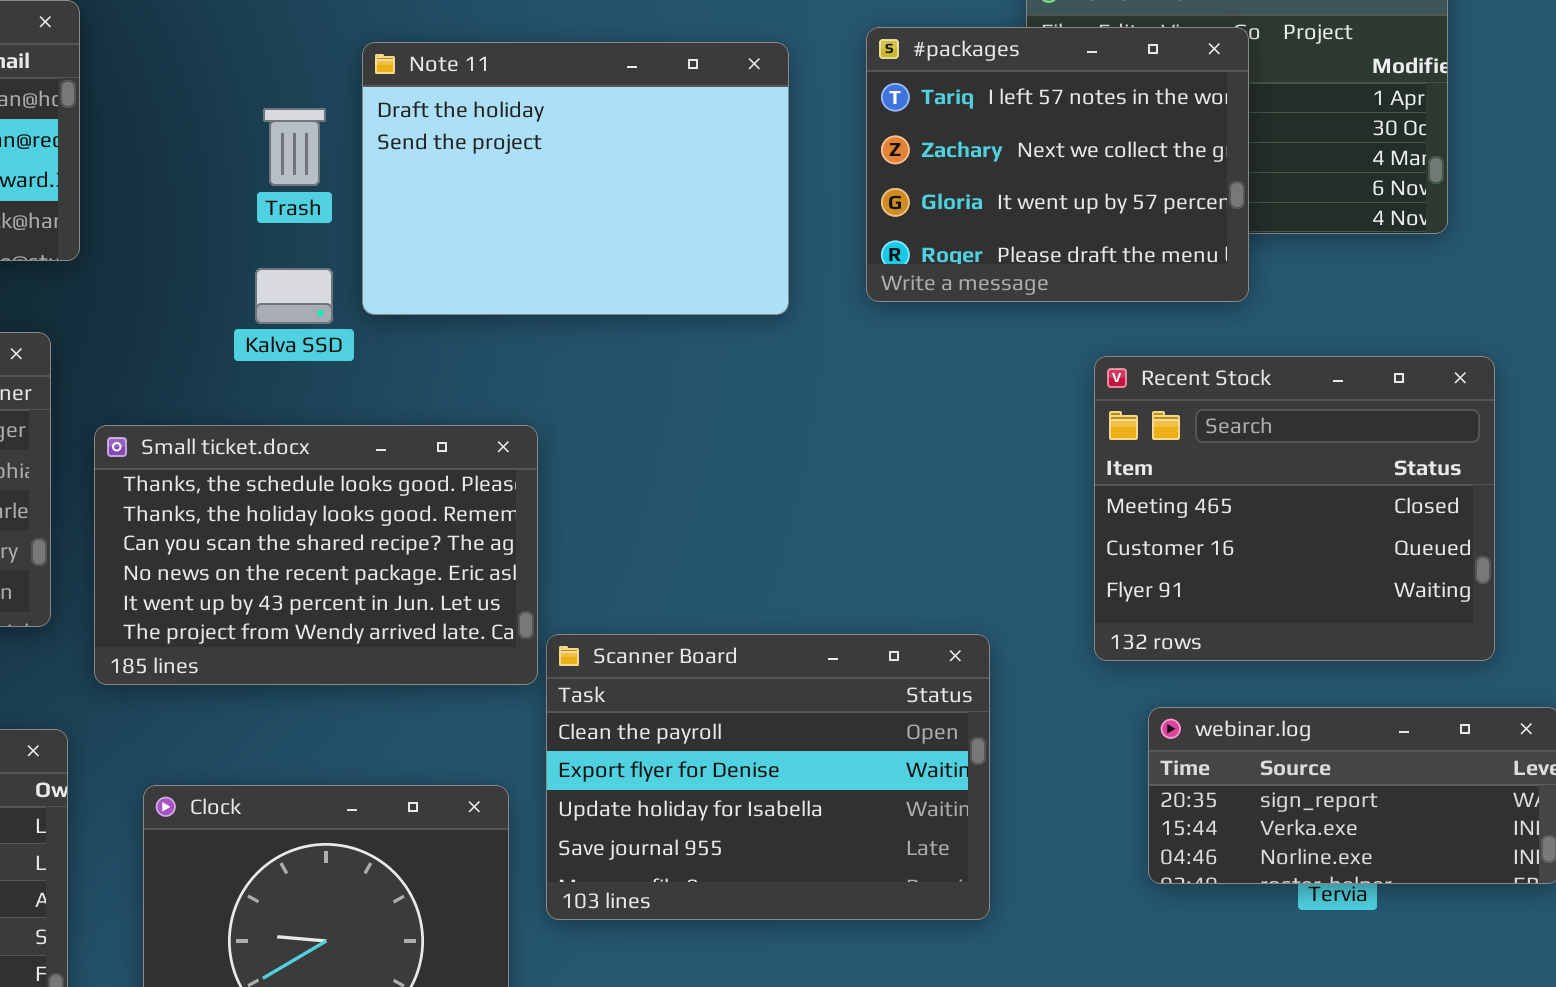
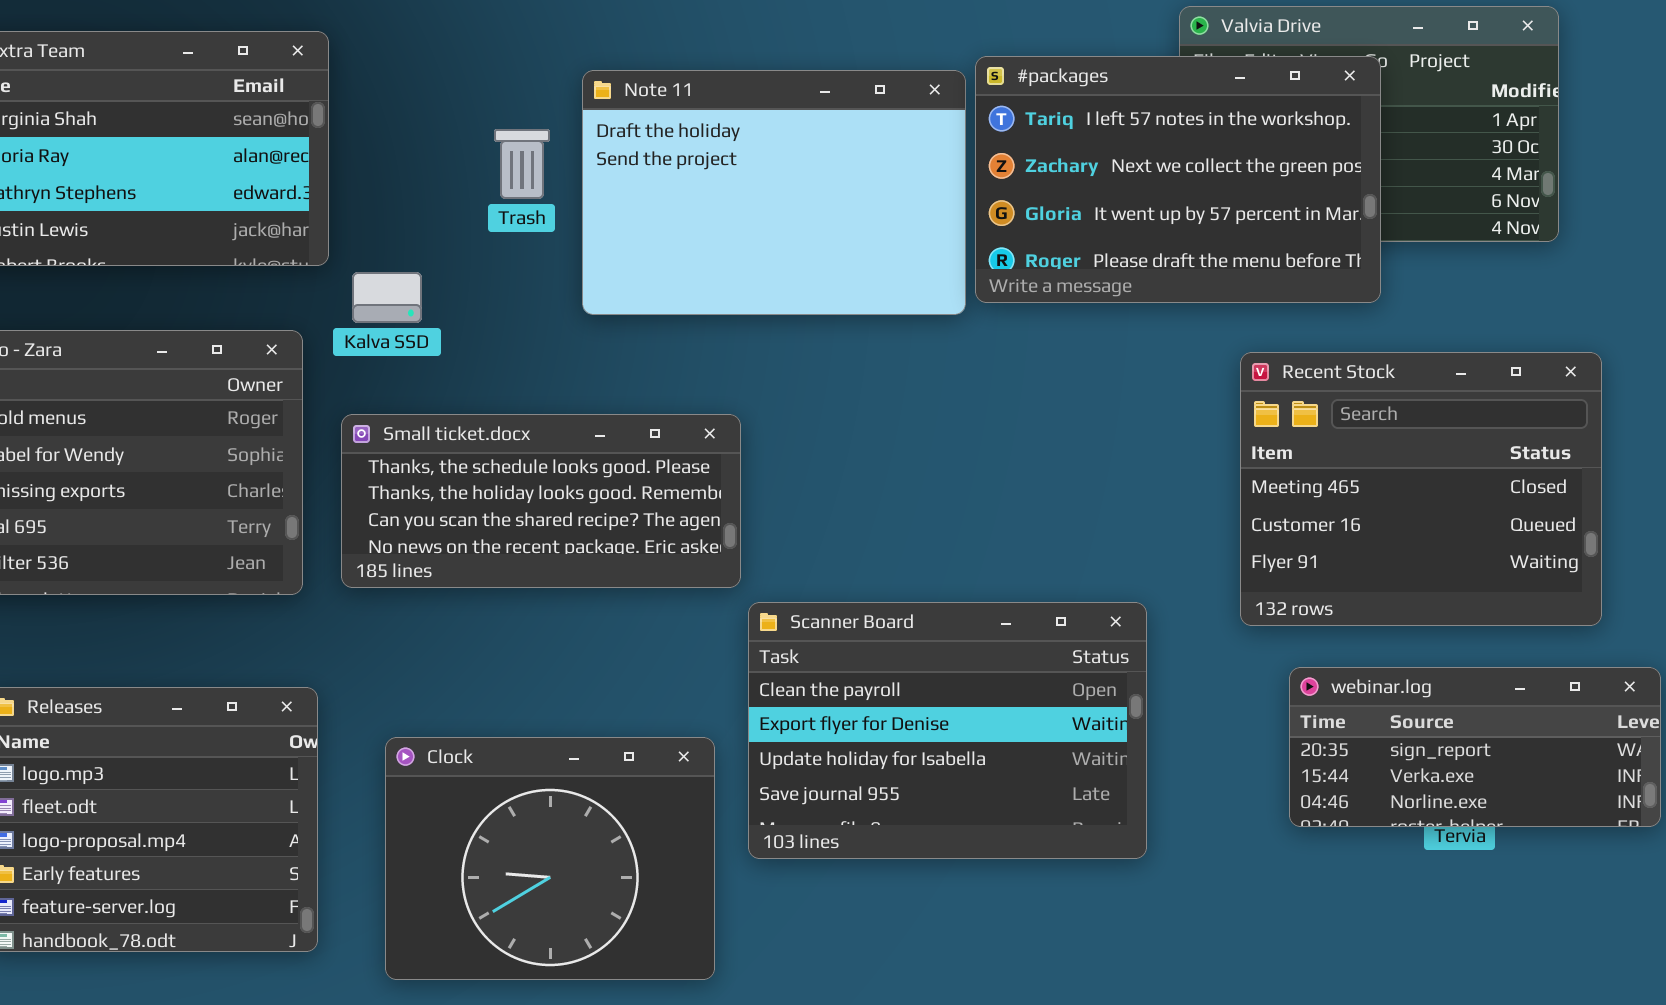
#packages: [866,27,1249,302] -> [975,56,1381,303], resized
Kalva SSD: [255,268,333,324] -> [352,272,422,323], moved
Small ticket.docx: [94,425,538,685] -> [341,414,741,588], resized

